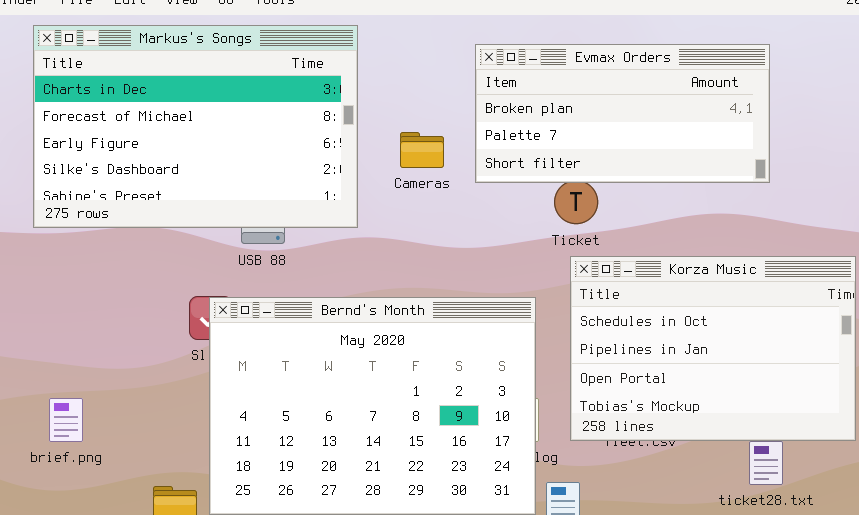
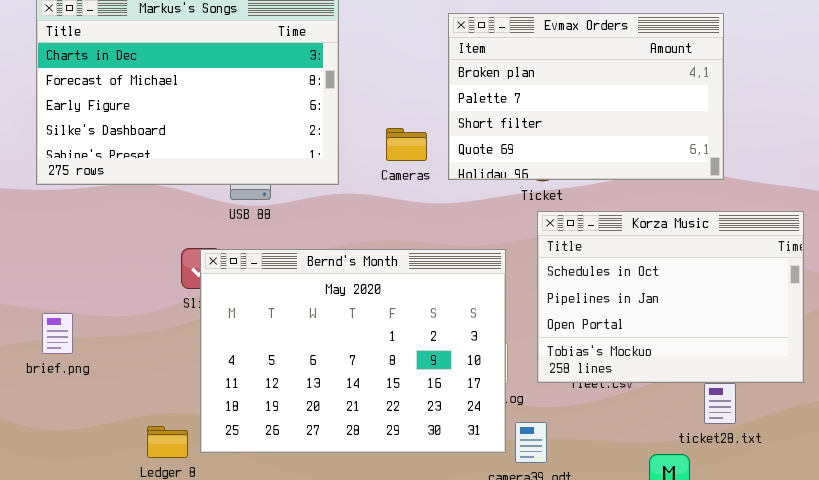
Evmax Orders: [475,44,770,183] -> [448,13,724,180], resized
Cameras: [400,132,444,168] -> [386,128,427,161], moved
brief.png: [49,398,83,442] -> [42,313,73,354], moved

